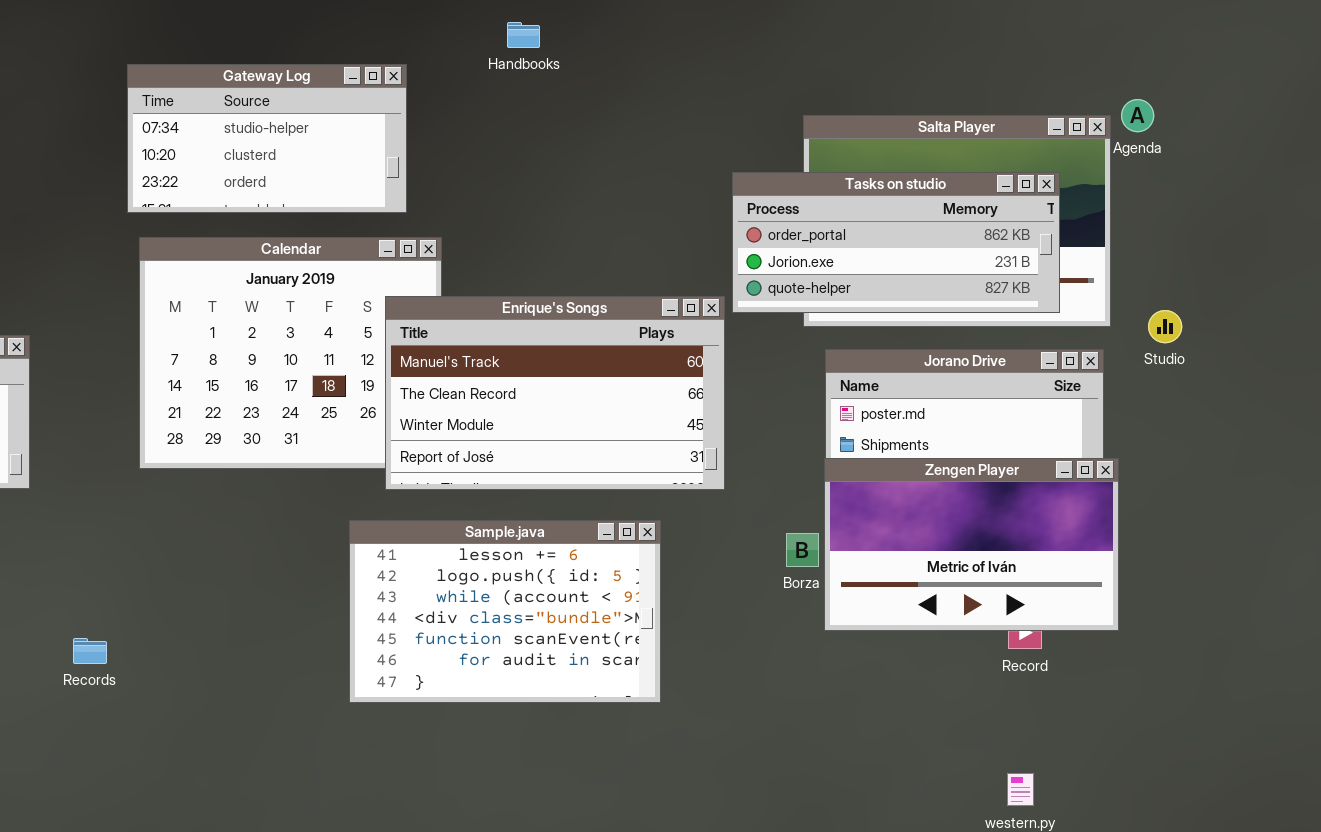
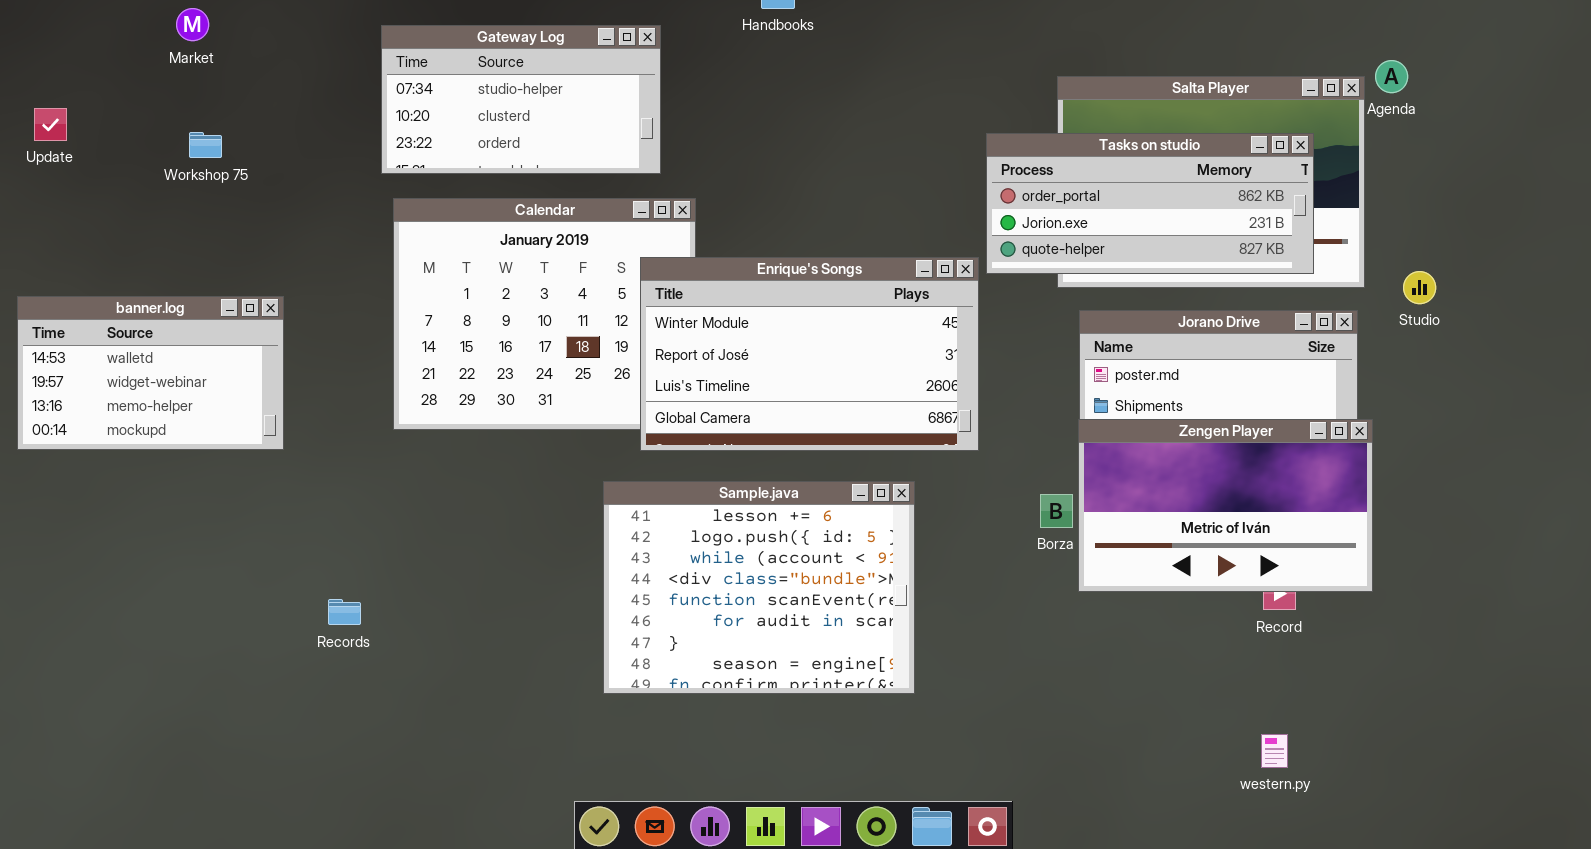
Enrique's Songs: [385,296,725,490] -> [640,257,979,451], scrolled down 2 rows
Sample.java: [349,520,661,703] -> [603,481,915,694], resized

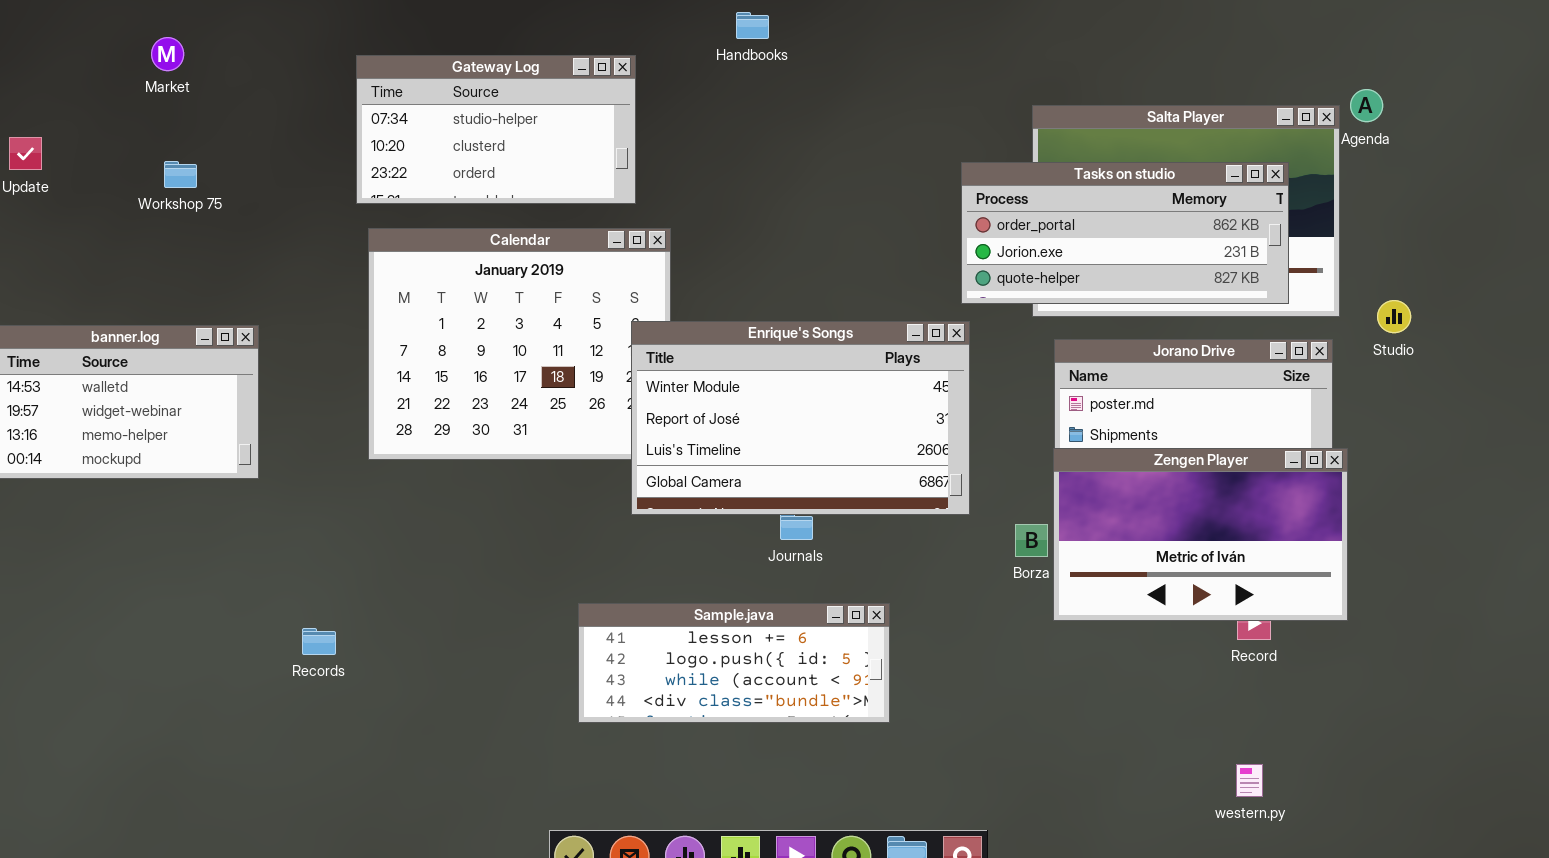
Enrique's Songs: [640,257,979,451] -> [631,321,970,515], moved
Sample.java: [603,481,915,694] -> [578,603,890,723], resized

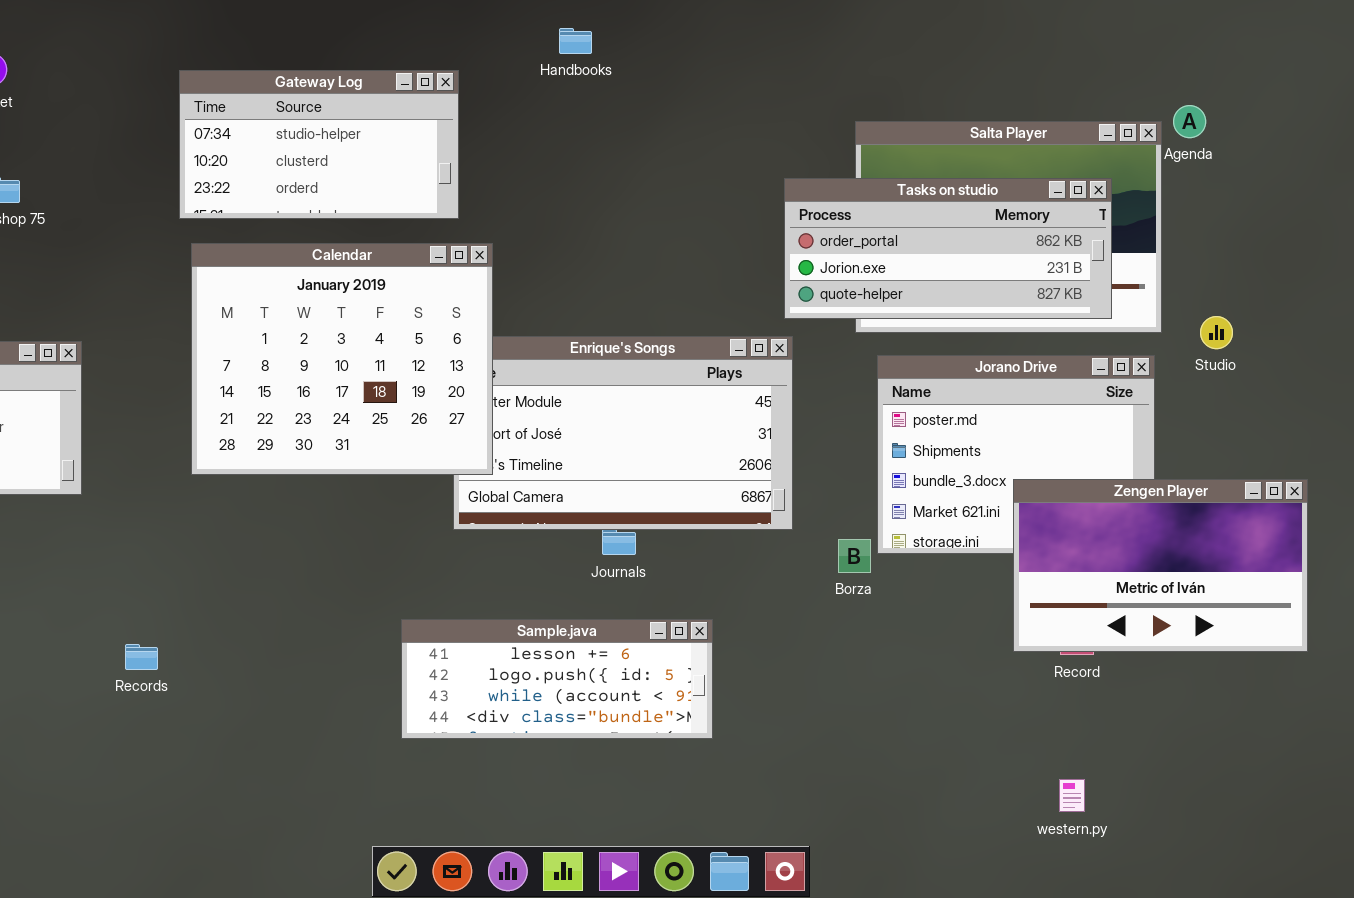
Calendar: [368,228,671,460] -> [191,243,493,475], raised
Zengen Player: [1053,448,1348,621] -> [1013,479,1308,652], moved

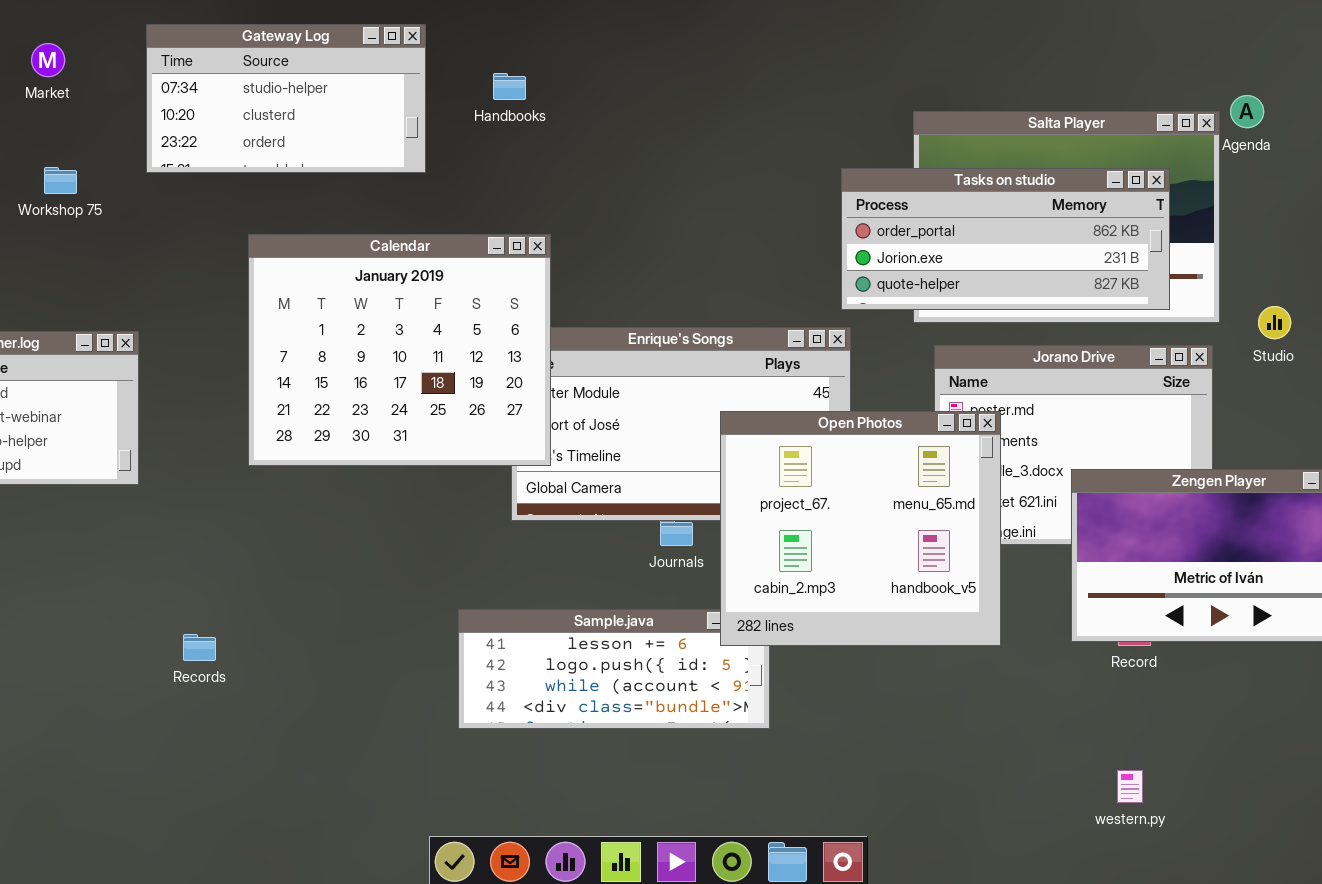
Handbooks: [559,28,592,54] -> [493,73,526,100], moved
Gateway Log: [179,70,459,219] -> [146,24,426,173], moved
Open Photos: none -> [720,411,1001,646], opened

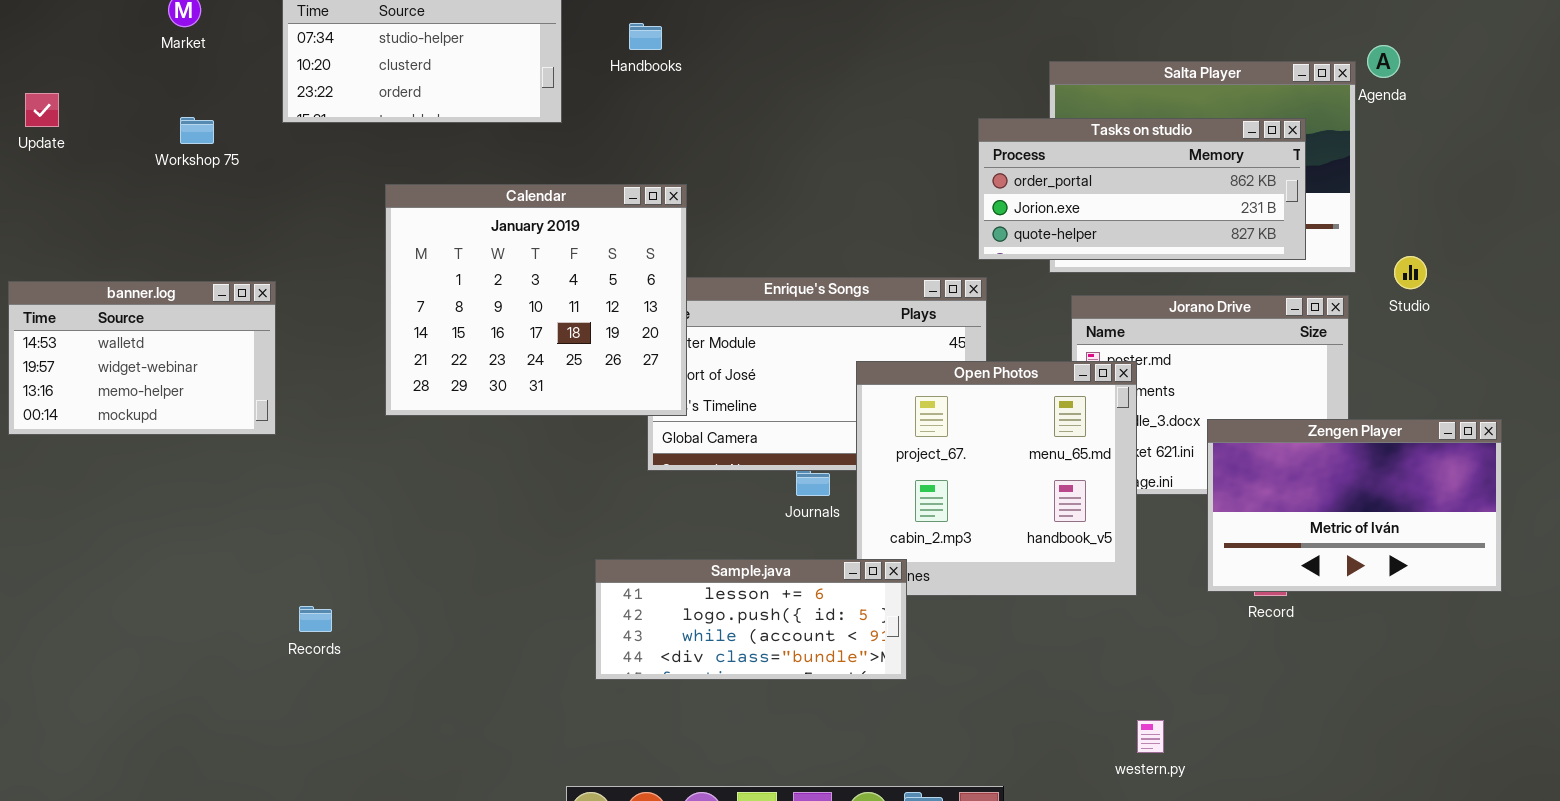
Sample.java: [458,609,770,729] -> [595,559,907,680], raised
Records: [183,634,216,661] -> [299,606,332,632], moved
western.py: [1117,770,1143,803] -> [1137,720,1164,753], moved

